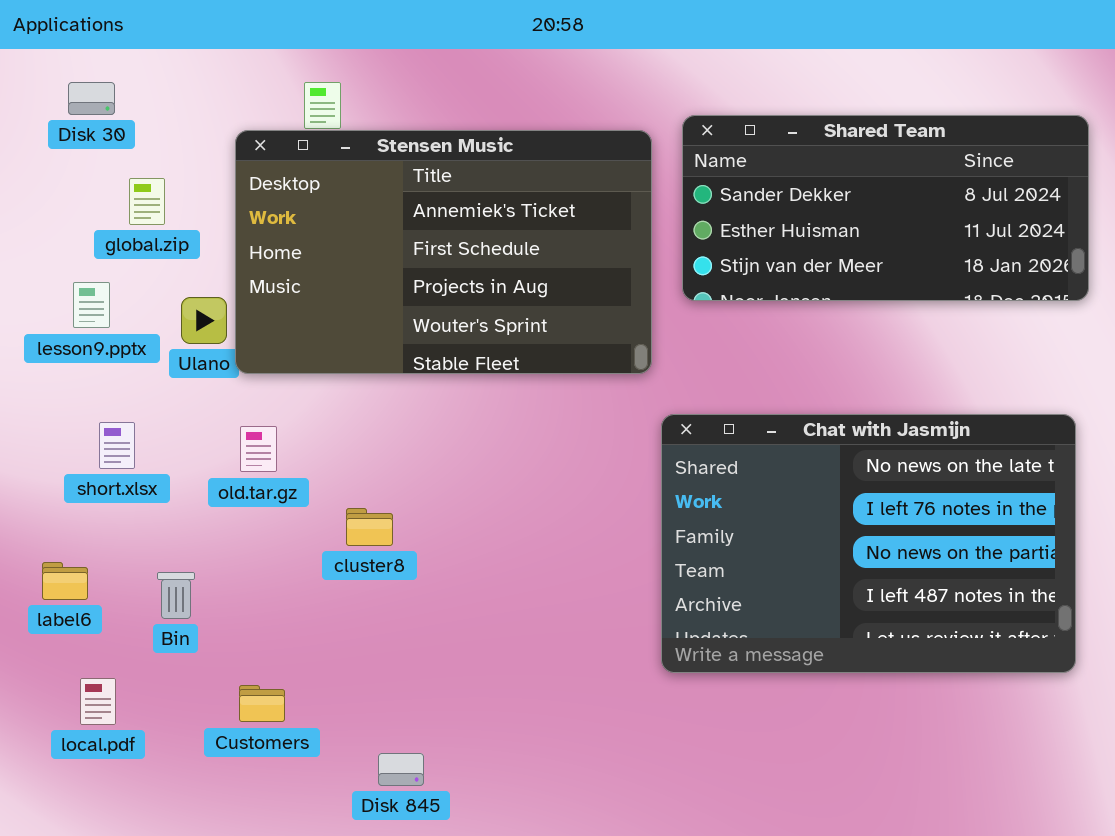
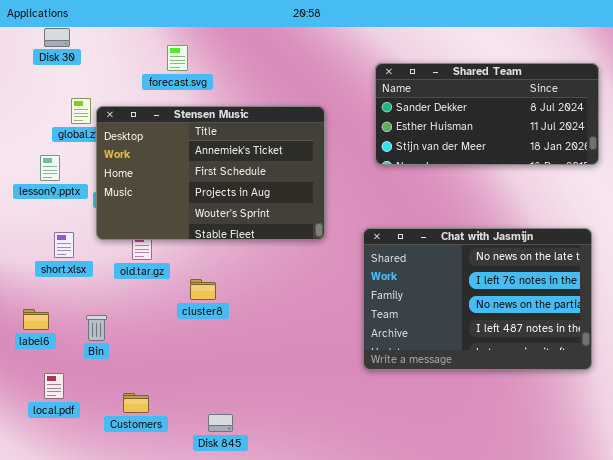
Disk 30: [68,82,115,115] -> [44,28,70,47], moved
Stensen Music: [235,130,652,374] -> [96,106,325,240], moved
Customers: [239,685,285,722] -> [123,393,149,413], moved

